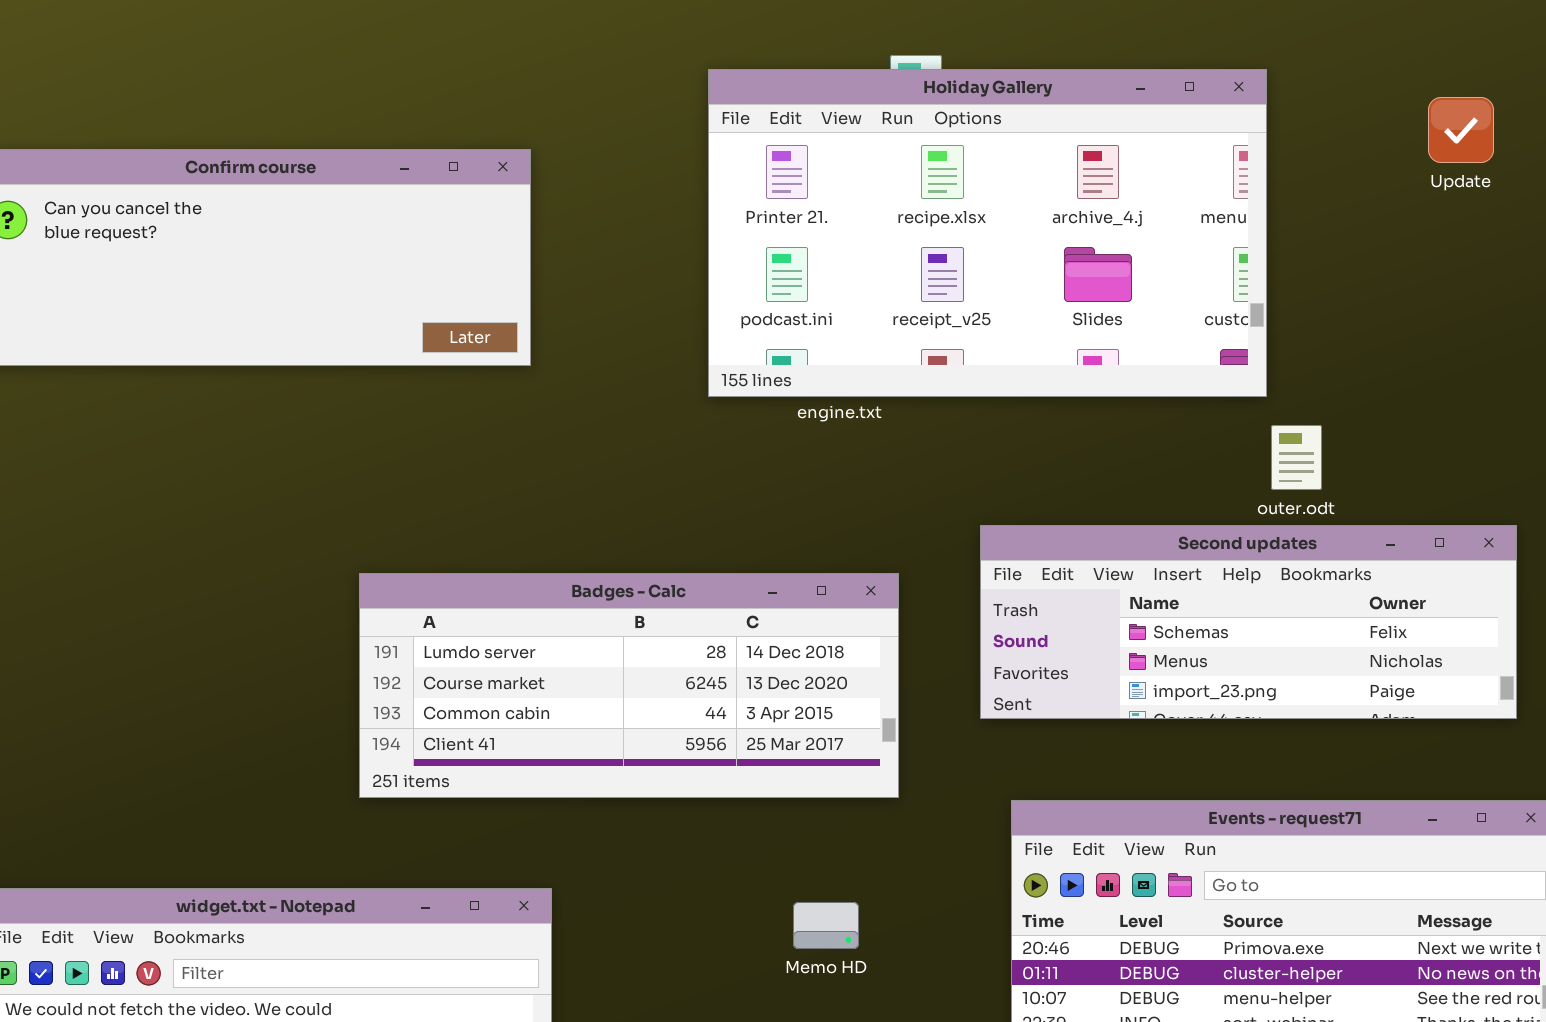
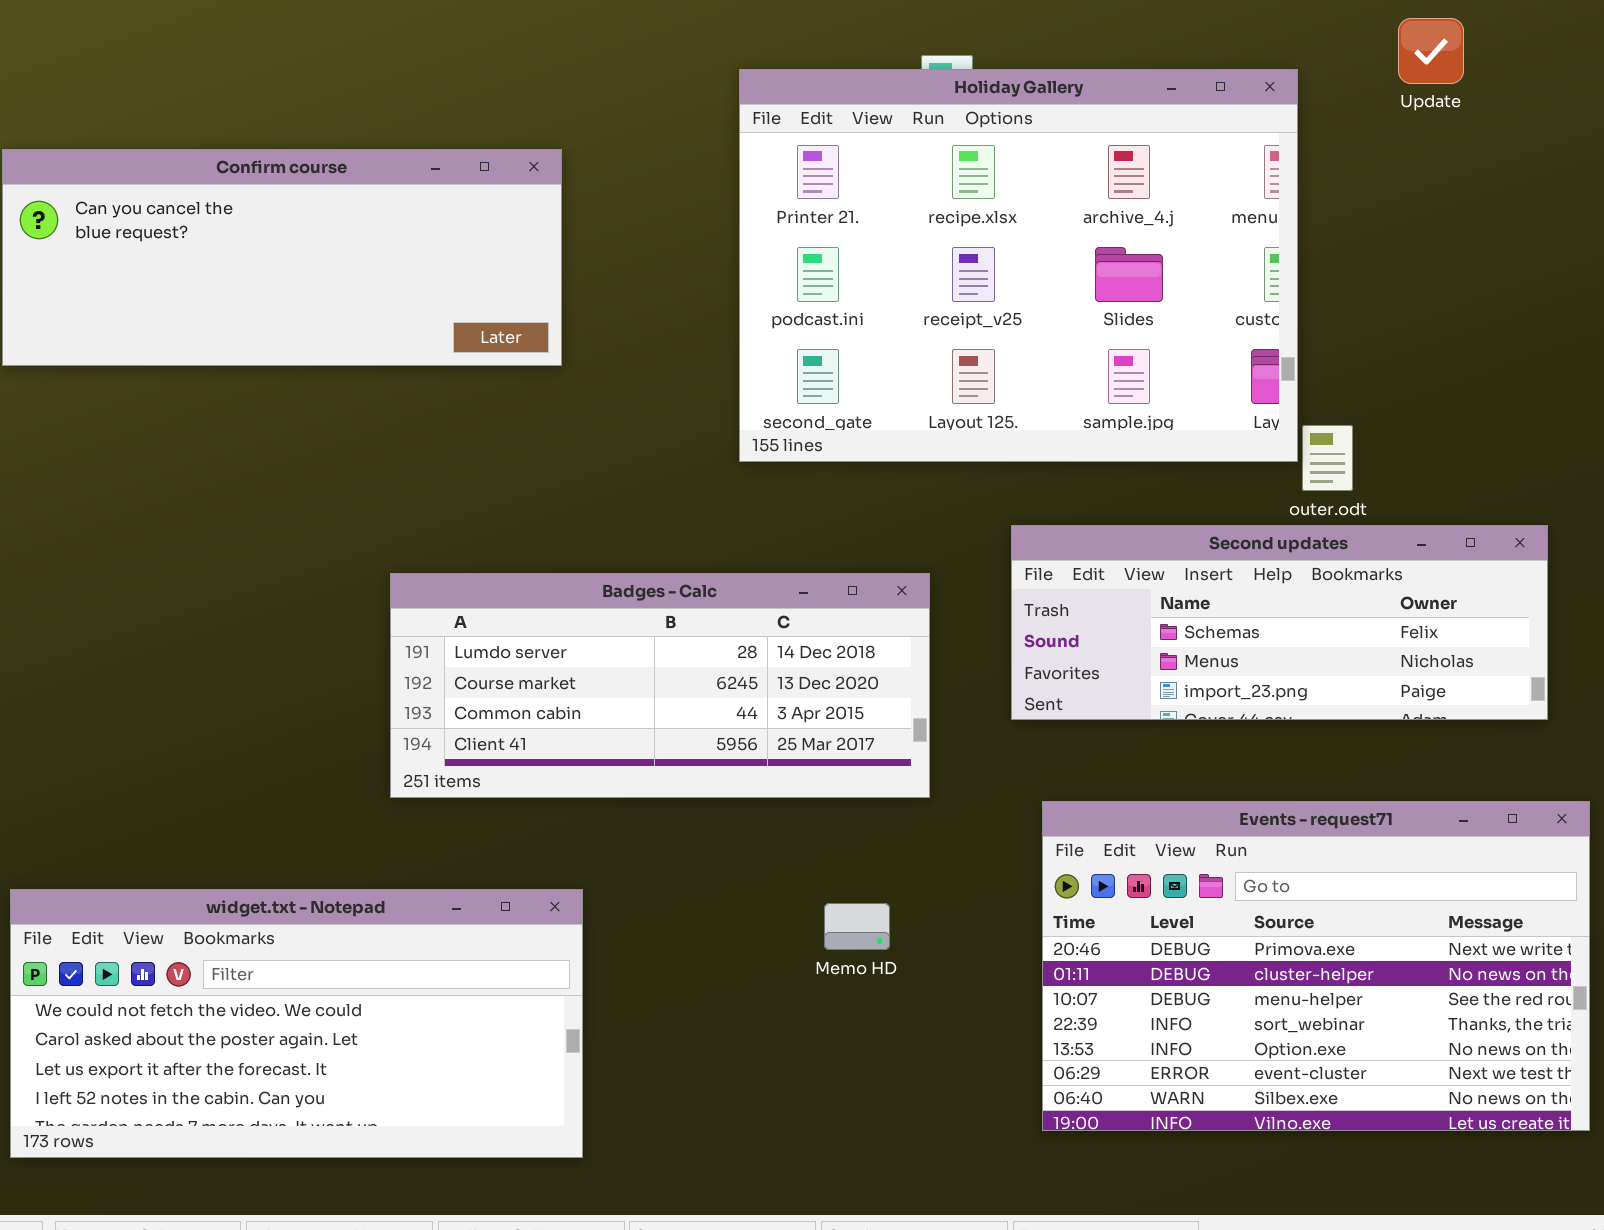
Holiday Gallery: [708,69,1267,397] -> [739,69,1298,462], resized
Update: [1428,97,1494,163] -> [1398,18,1464,84], moved

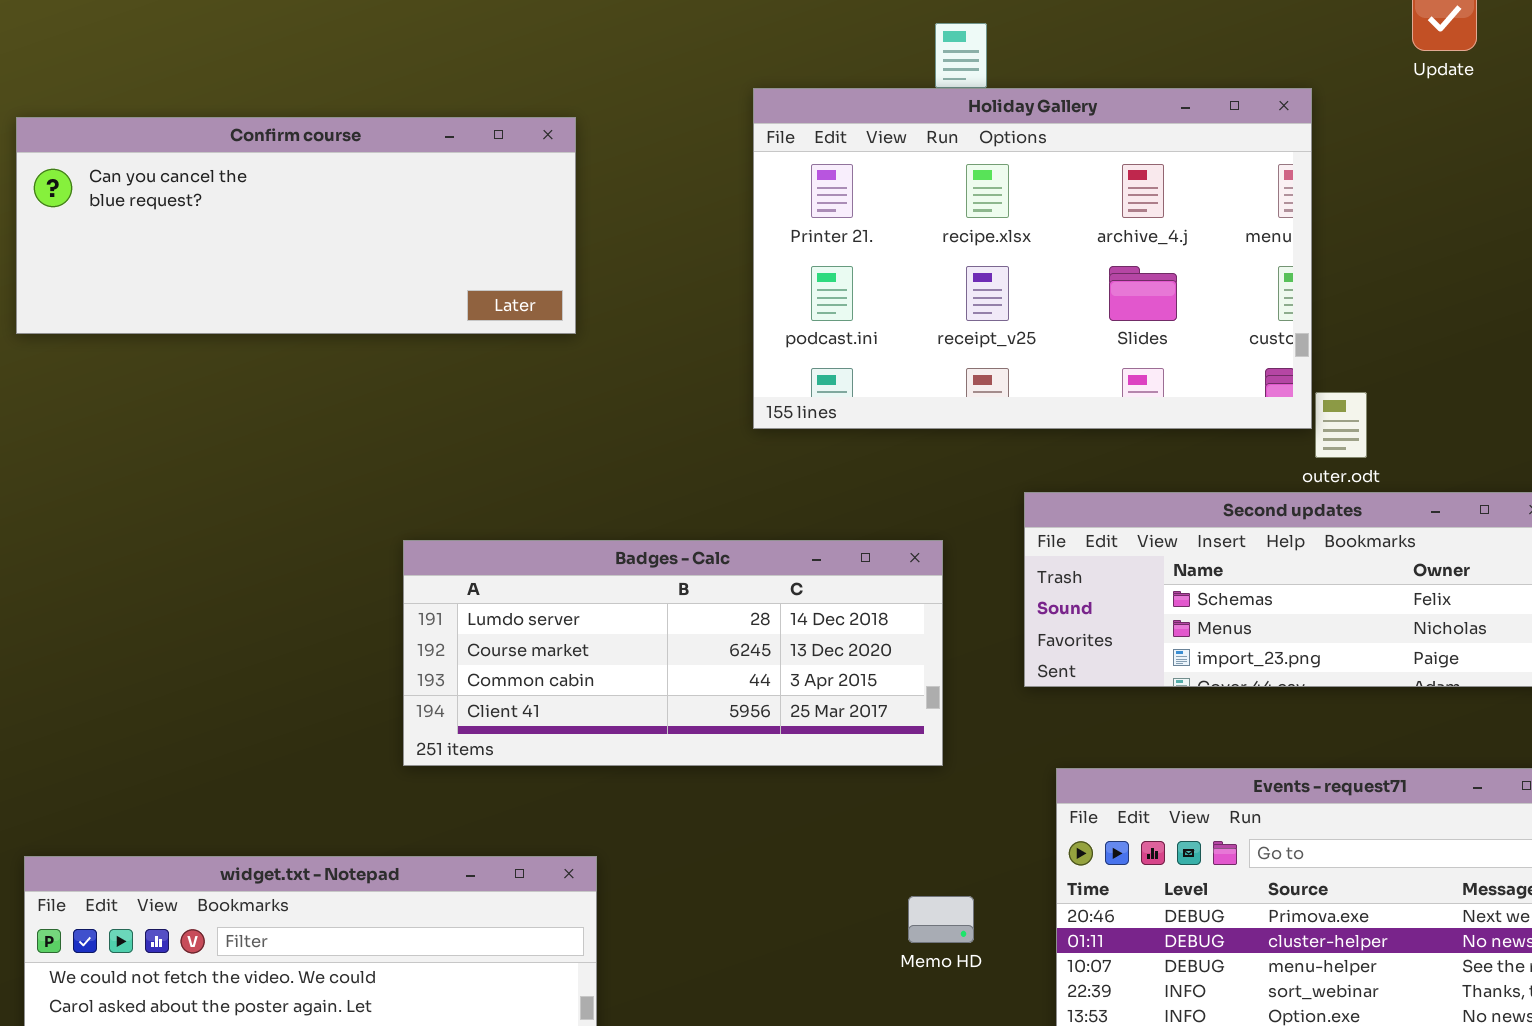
Holiday Gallery: [739,69,1298,462] -> [753,88,1312,429], resized
Memo HD: [824,903,890,950] -> [908,896,974,943], moved

